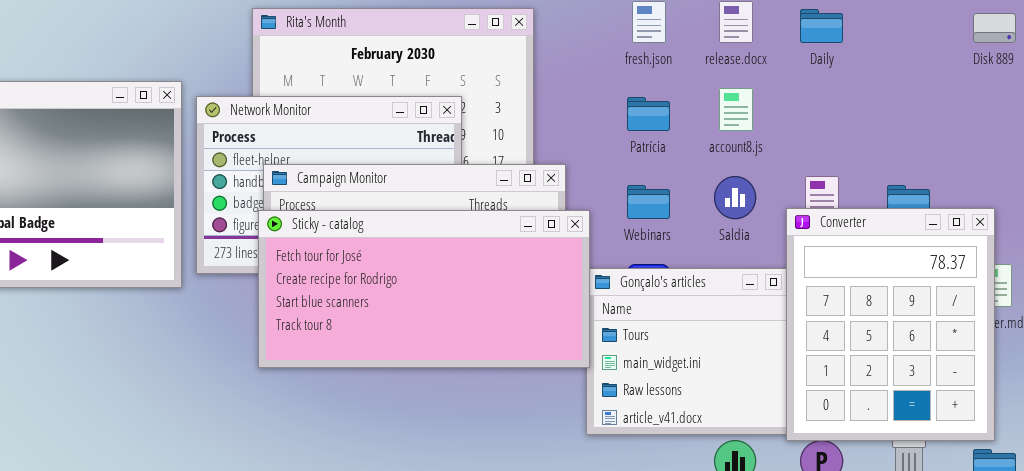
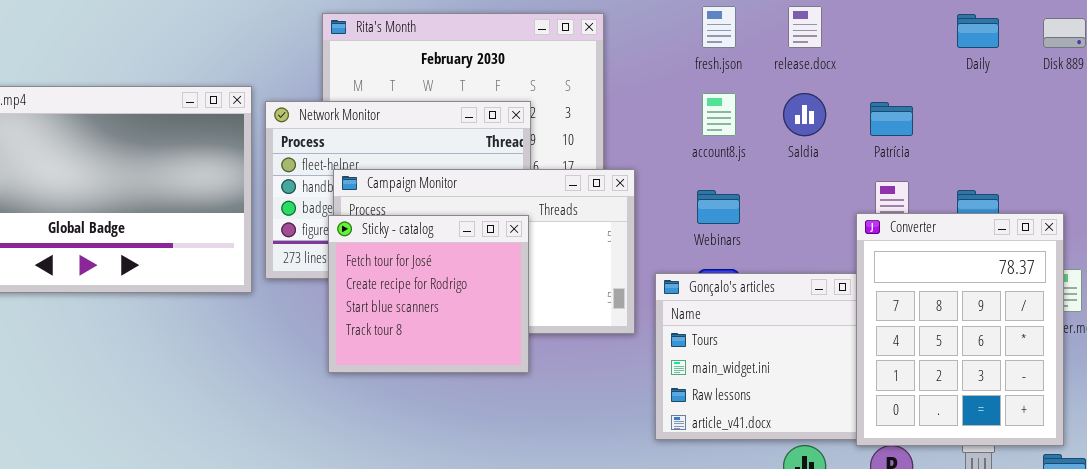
Daily: [800,9,843,43] -> [957,14,999,48], moved
account8.js: [719,88,753,131] -> [702,93,736,136], moved
Patrícia: [627,97,670,131] -> [870,102,913,136], moved
Saldia: [714,176,756,219] -> [783,93,826,136], moved
Sticky - catalog: [258,210,590,368] -> [328,215,529,373], resized

